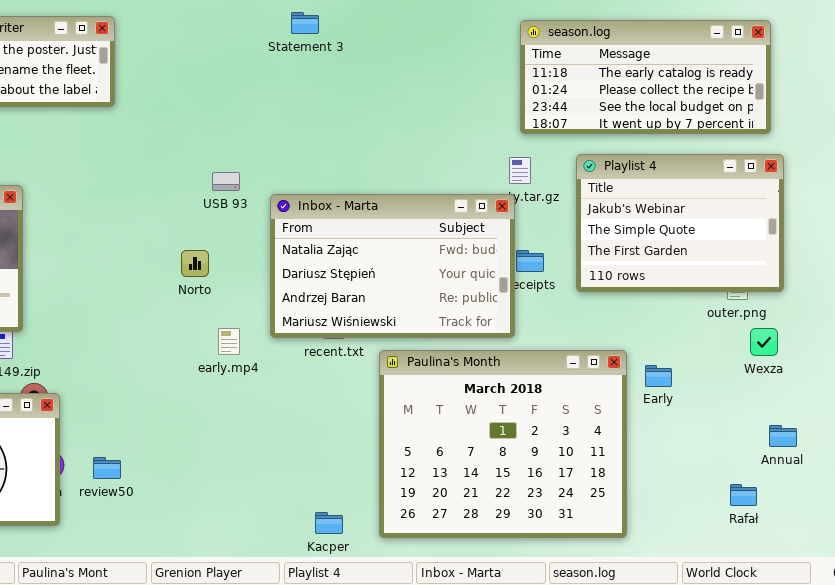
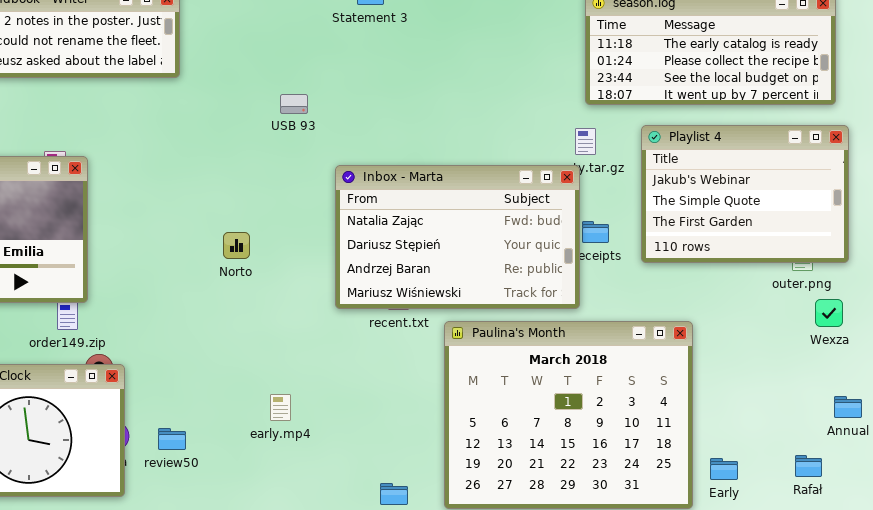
USB 93: [212,172,240,191] -> [280,94,308,114], moved
Norto: [181,250,209,277] -> [223,232,250,259], moved
early.mp4: [218,328,240,355] -> [270,394,291,421], moved
Early: [645,365,672,387] -> [710,458,738,480], moved

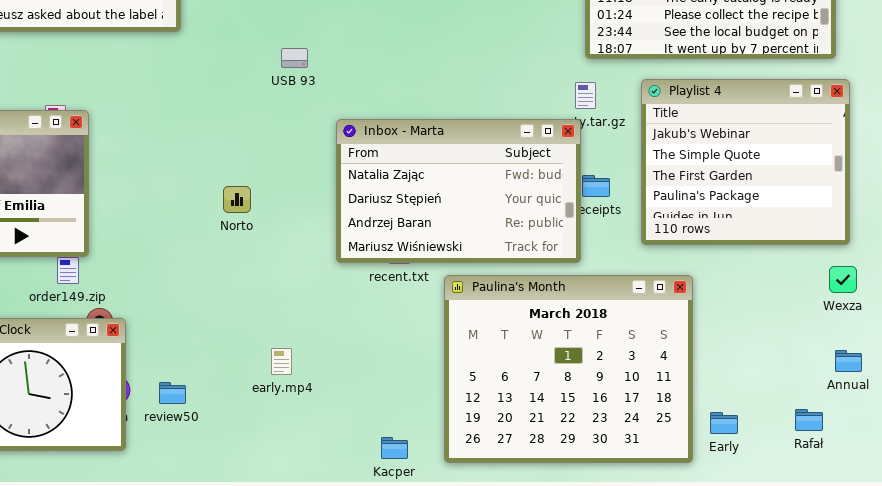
Playlist 4: [641,125,849,263] -> [641,79,850,245], resized
Wexza: [815,299,843,327] -> [829,266,857,293], moved

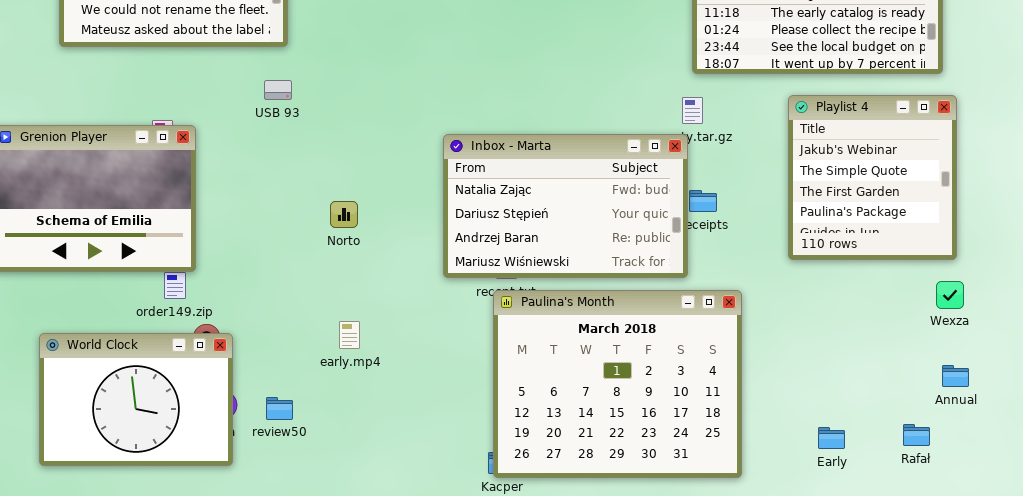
USB 93: [281,48,308,68] -> [264,80,292,100], moved
Playlist 4: [641,79,850,245] -> [788,95,957,260], resized
Paulina's Month: [444,275,693,463] -> [493,290,742,478], moved
early.mp4: [271,348,292,375] -> [339,321,360,349], moved

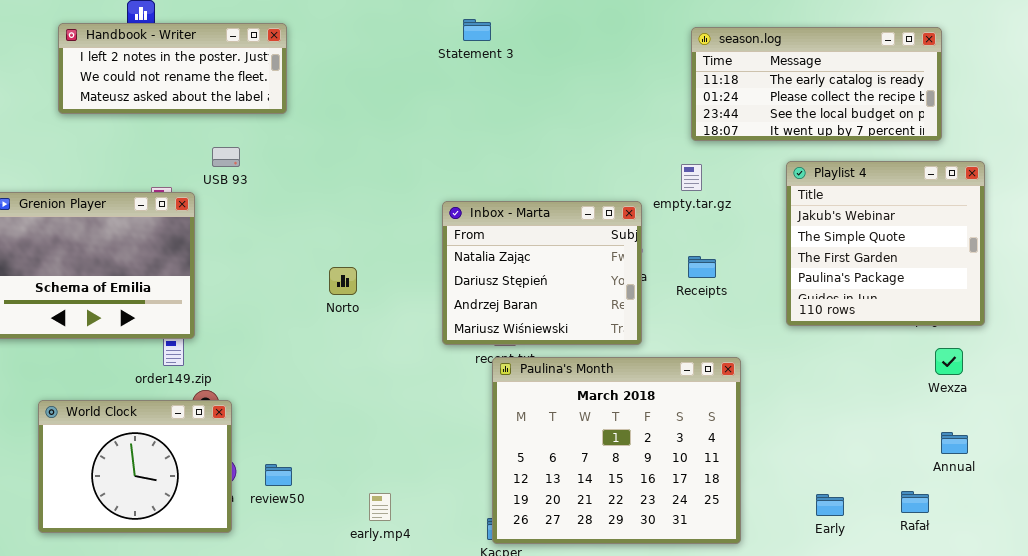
USB 93: [264,80,292,100] -> [212,147,240,167], moved
Playlist 4: [788,95,957,260] -> [786,161,985,326], resized
Inbox - Marta: [443,134,688,278] -> [442,201,642,345], resized
early.mp4: [339,321,360,349] -> [369,493,391,521], moved

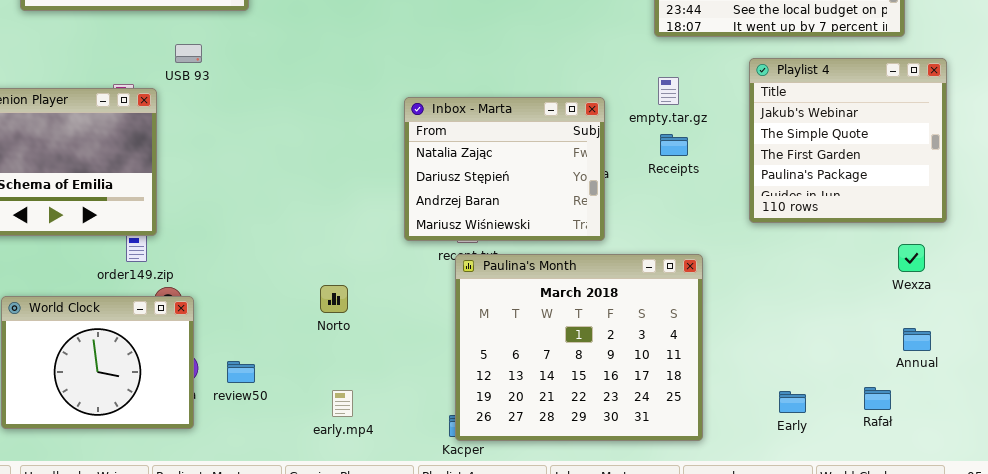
empty.tar.gz: [681,164,702,191] -> [658,77,679,105], moved
Receipts: [688,256,716,278] -> [660,134,688,156], moved
Norto: [329,267,357,295] -> [320,285,348,313], moved

